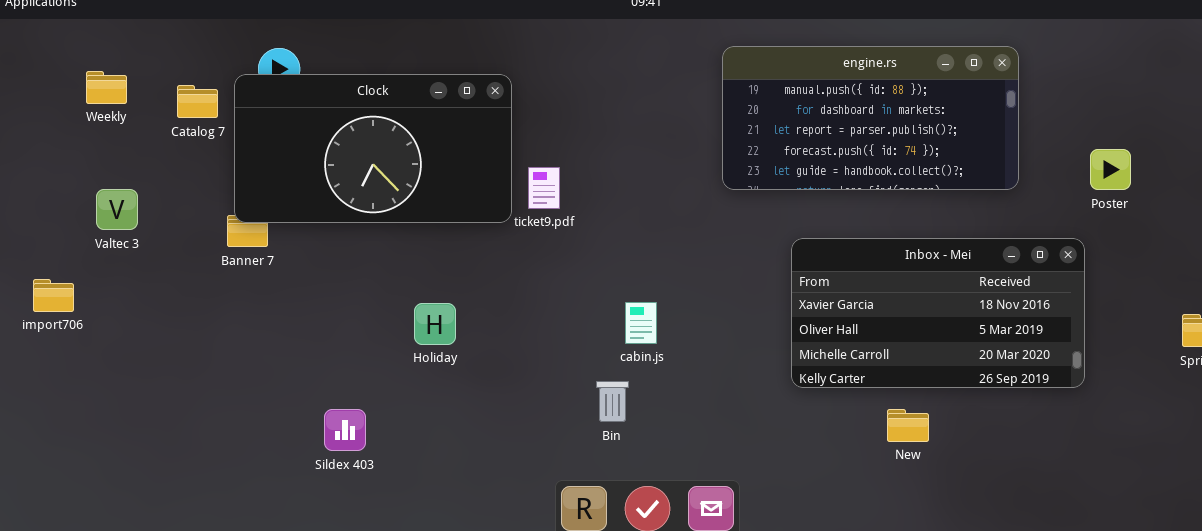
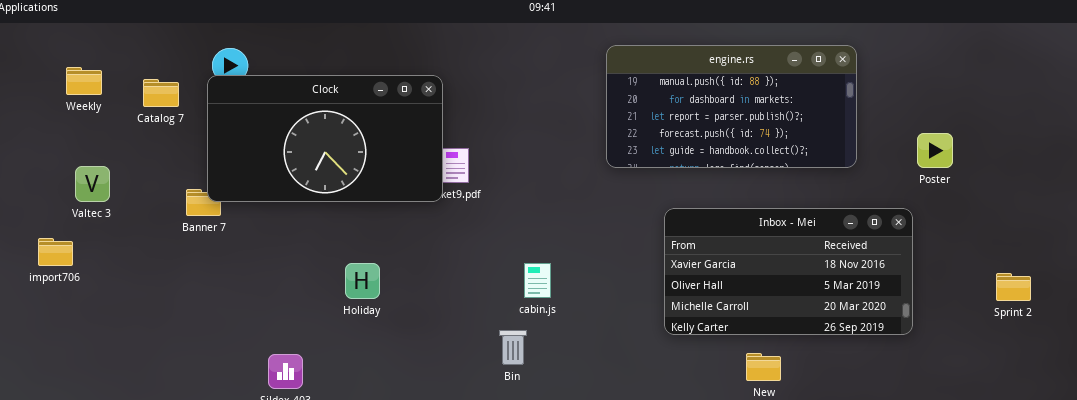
Clock: [234,74,512,223] -> [207,75,443,202], moved
import706: [33,279,74,312] -> [38,238,73,266], moved

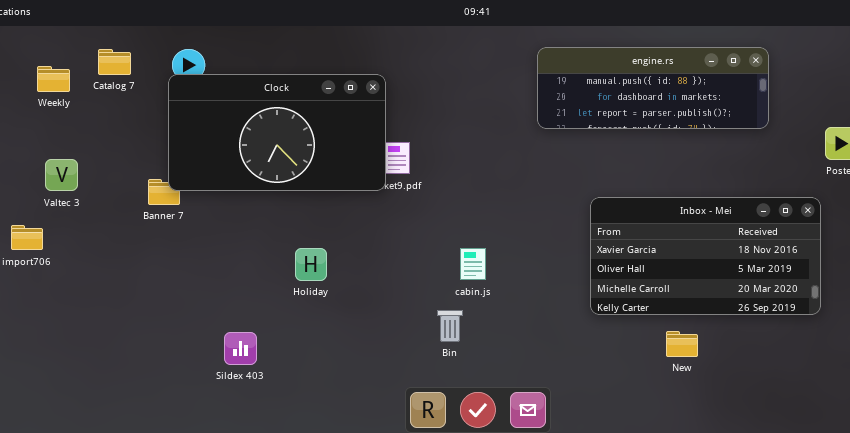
engine.rs: [606,45,857,168] -> [537,47,769,129], resized
Catalog 7: [143,79,179,107] -> [98,49,131,75], moved

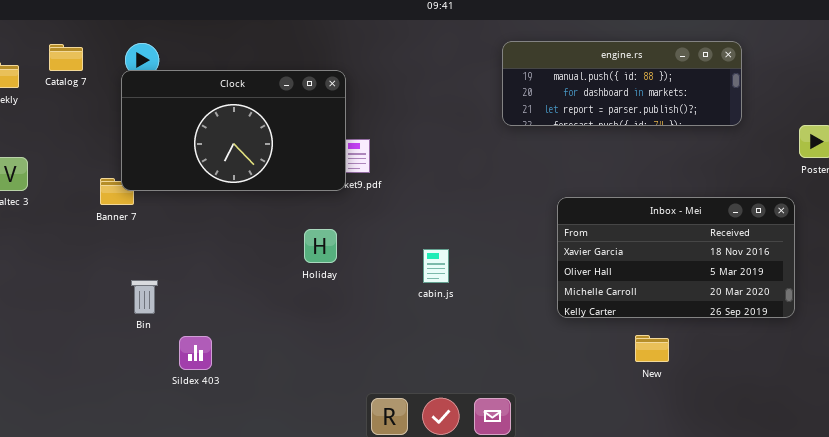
Holiday: [295,248,327,281] -> [304,229,337,263], moved
Bin: [437,310,463,342] -> [131,280,158,314], moved

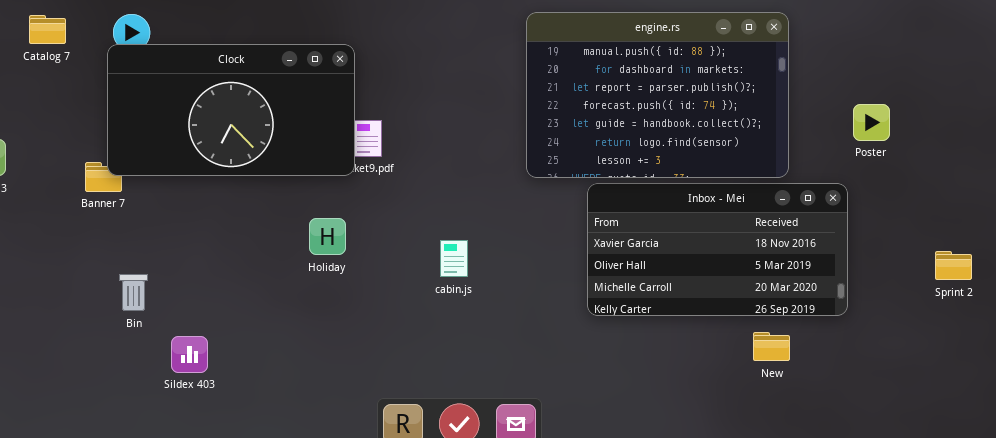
engine.rs: [502,41,742,126] -> [526,12,789,178], resized
New: [635,335,669,362] -> [753,332,790,361], moved

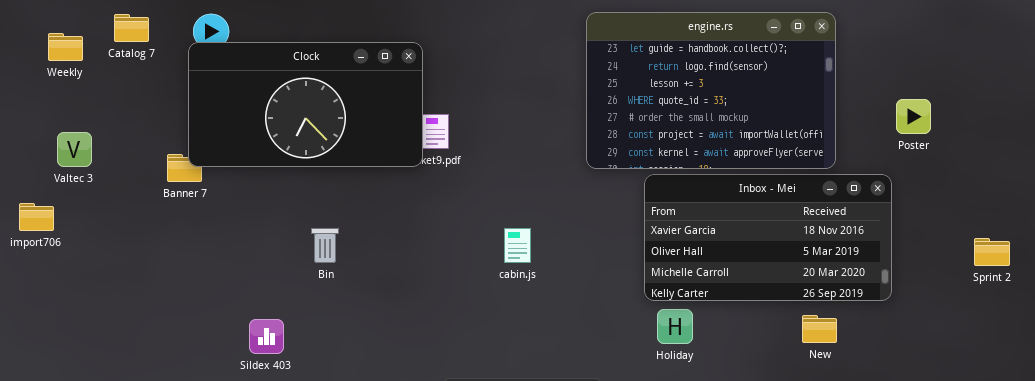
engine.rs: [526,12,789,178] -> [586,12,836,169], scrolled down 4 rows
Holiday: [309,218,346,255] -> [657,309,693,344], moved
Bin: [119,274,148,311] -> [311,228,339,263], moved

